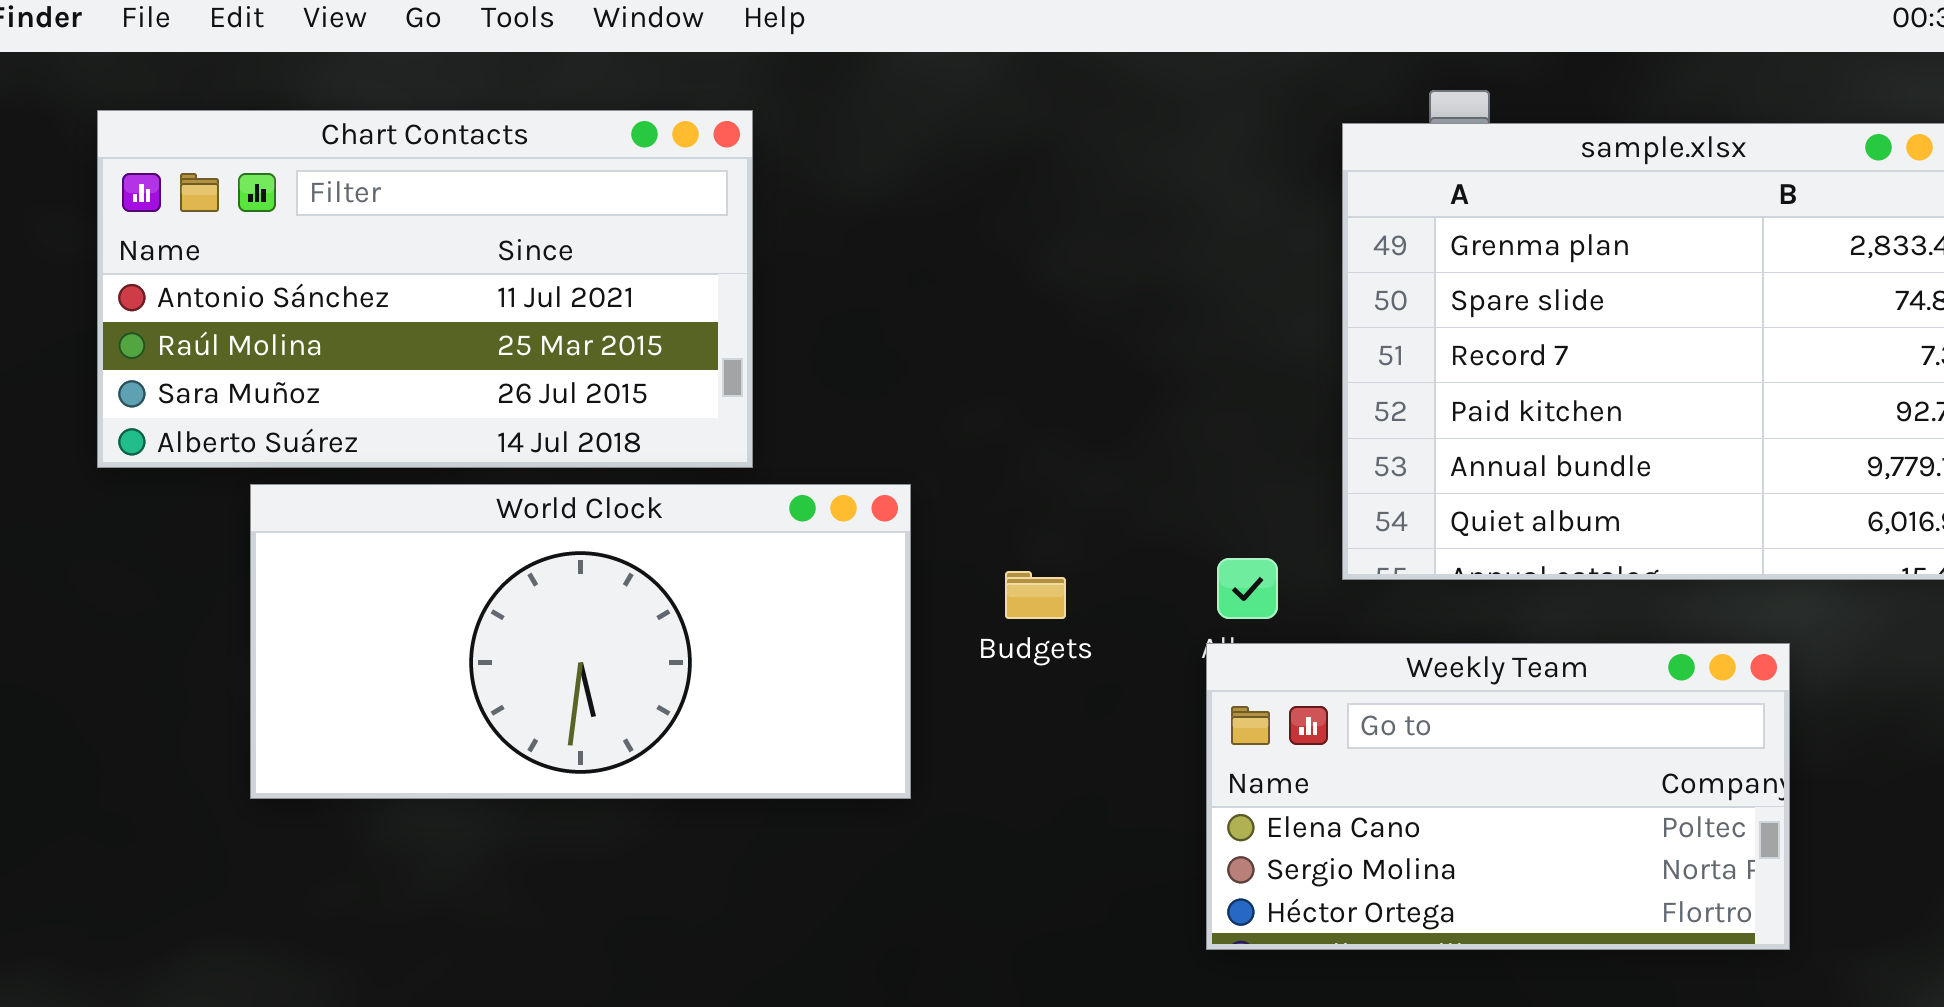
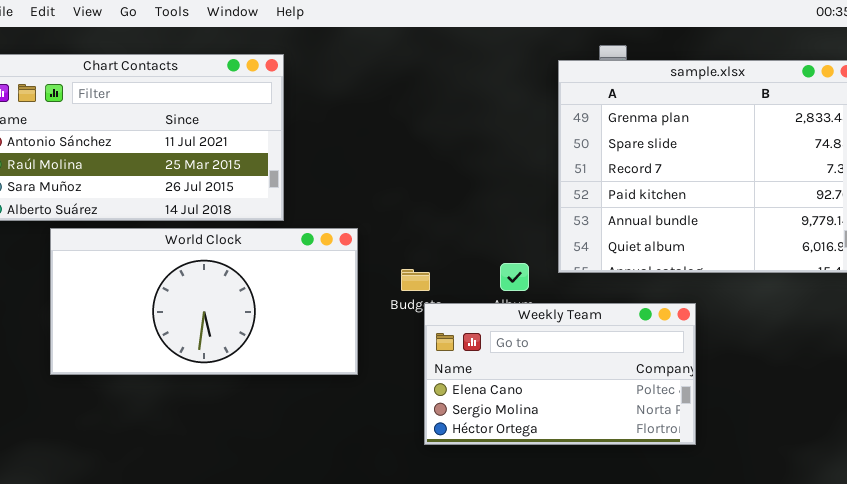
Weekly Team: [1206,643,1790,950] -> [424,303,696,445], moved

